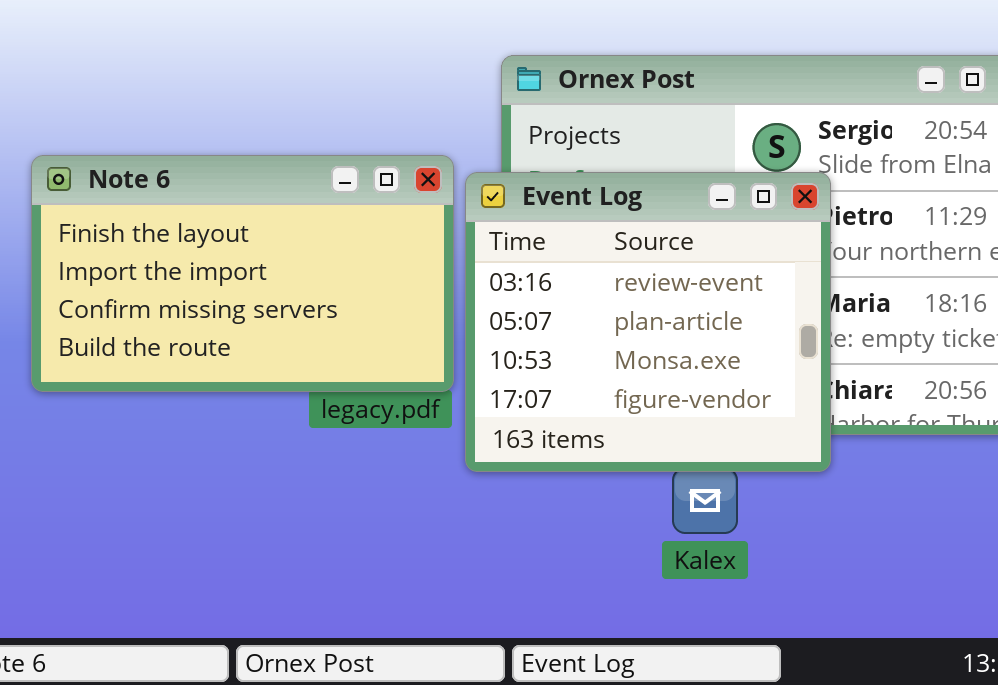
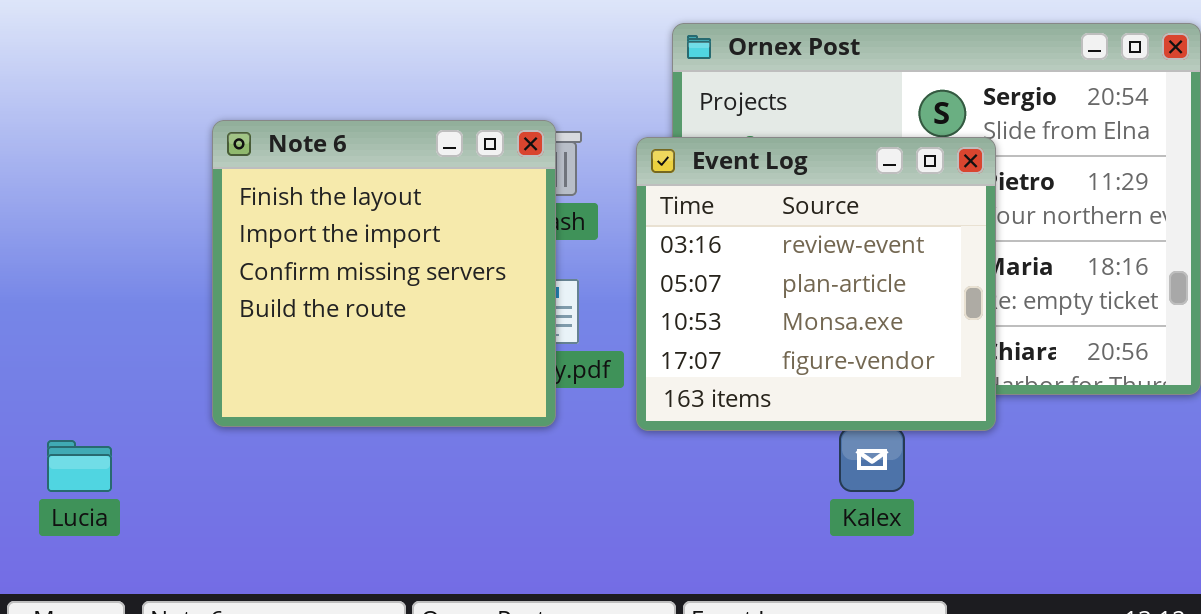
Note 6: [31,155,454,392] -> [212,120,556,427], resized

